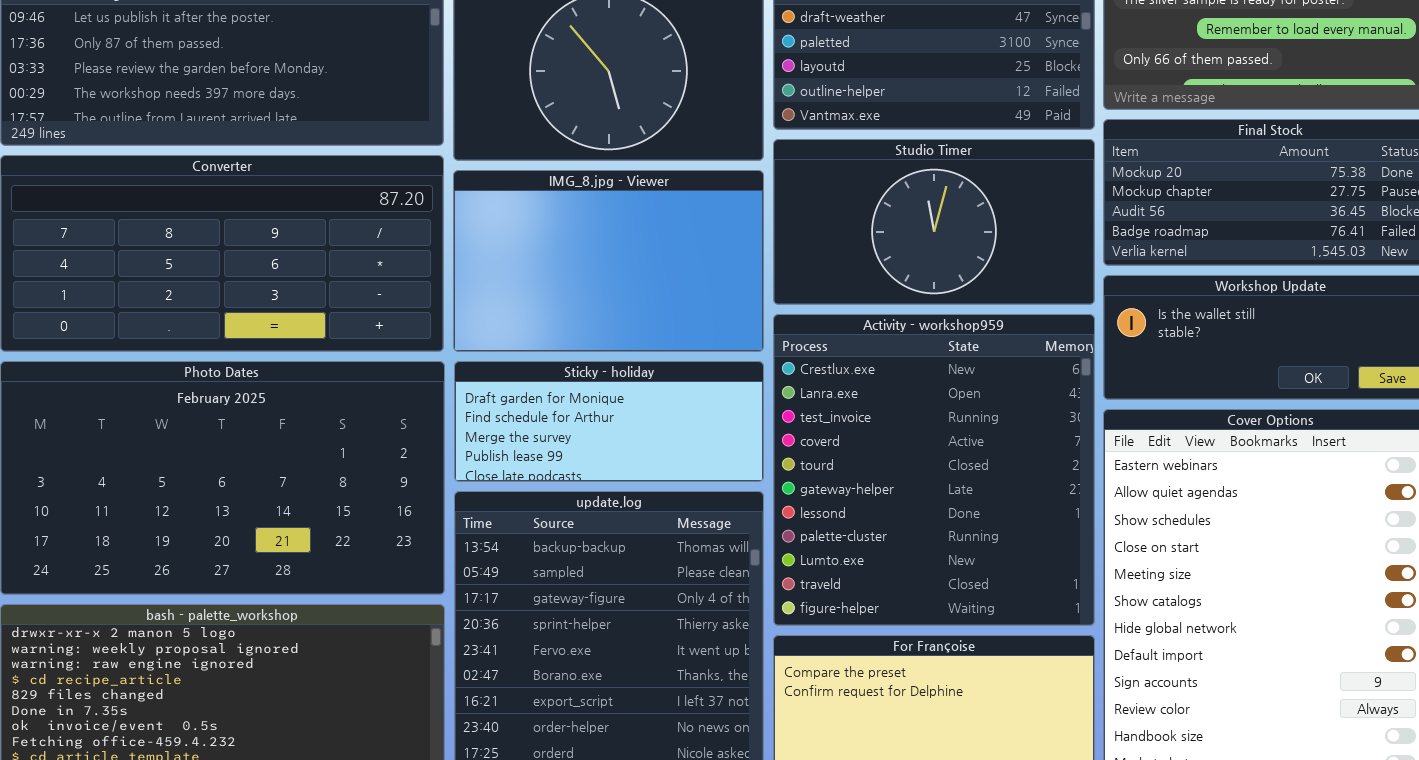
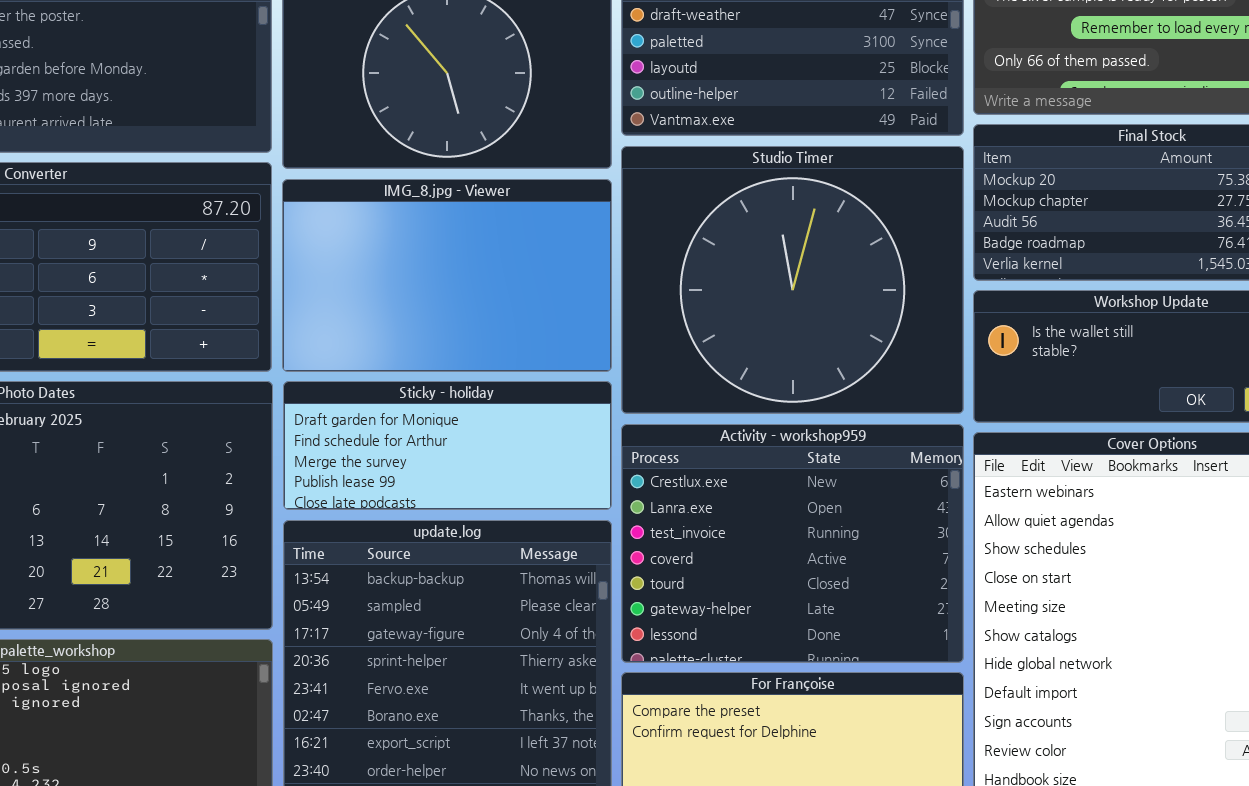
Studio Timer: [773,139,1095,305] -> [621,146,964,414], resized
Activity - workshop959: [773,314,1095,626] -> [621,424,964,663], resized

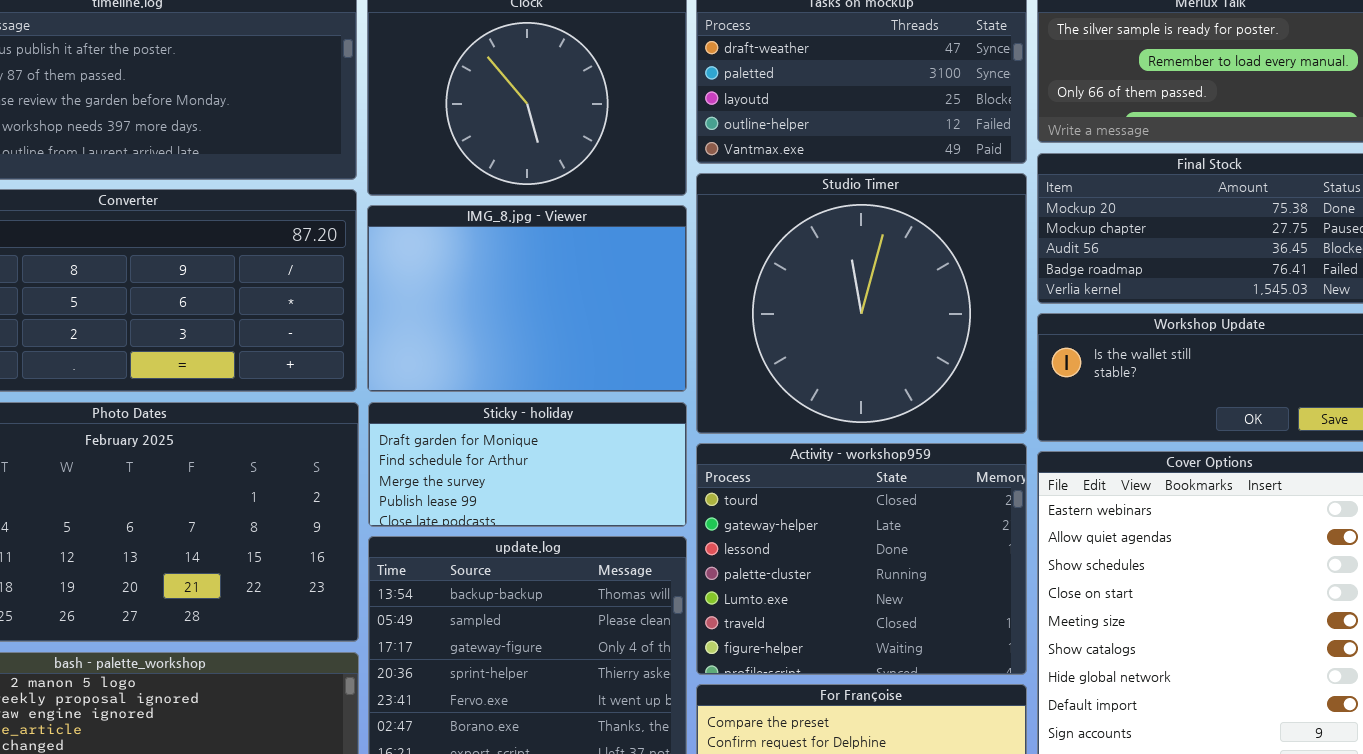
Activity - workshop959: [621,424,964,663] -> [696,443,1027,675], scrolled down 4 rows

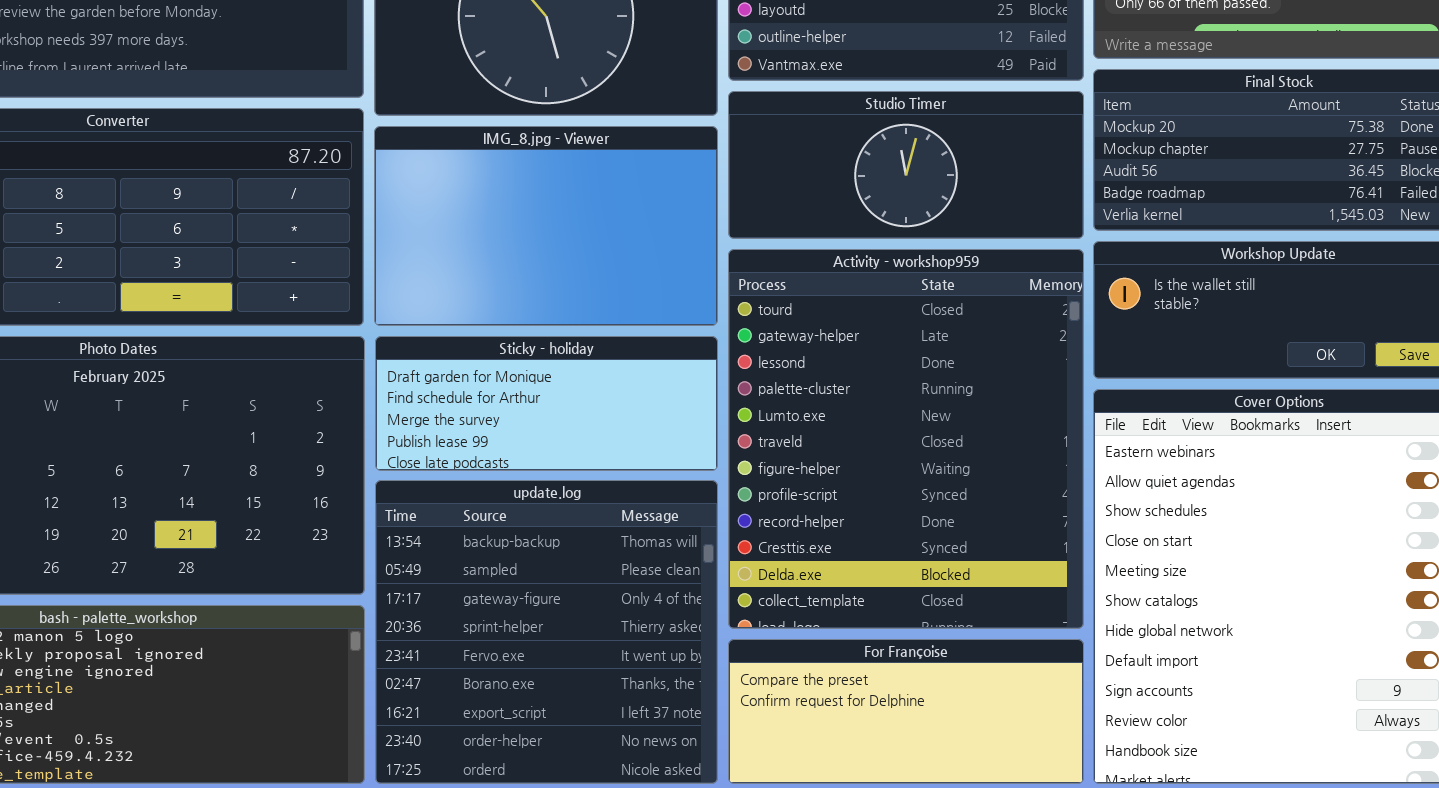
Studio Timer: [696,173,1027,434] -> [728,91,1084,239], resized
Activity - workshop959: [696,443,1027,675] -> [728,249,1084,629], resized

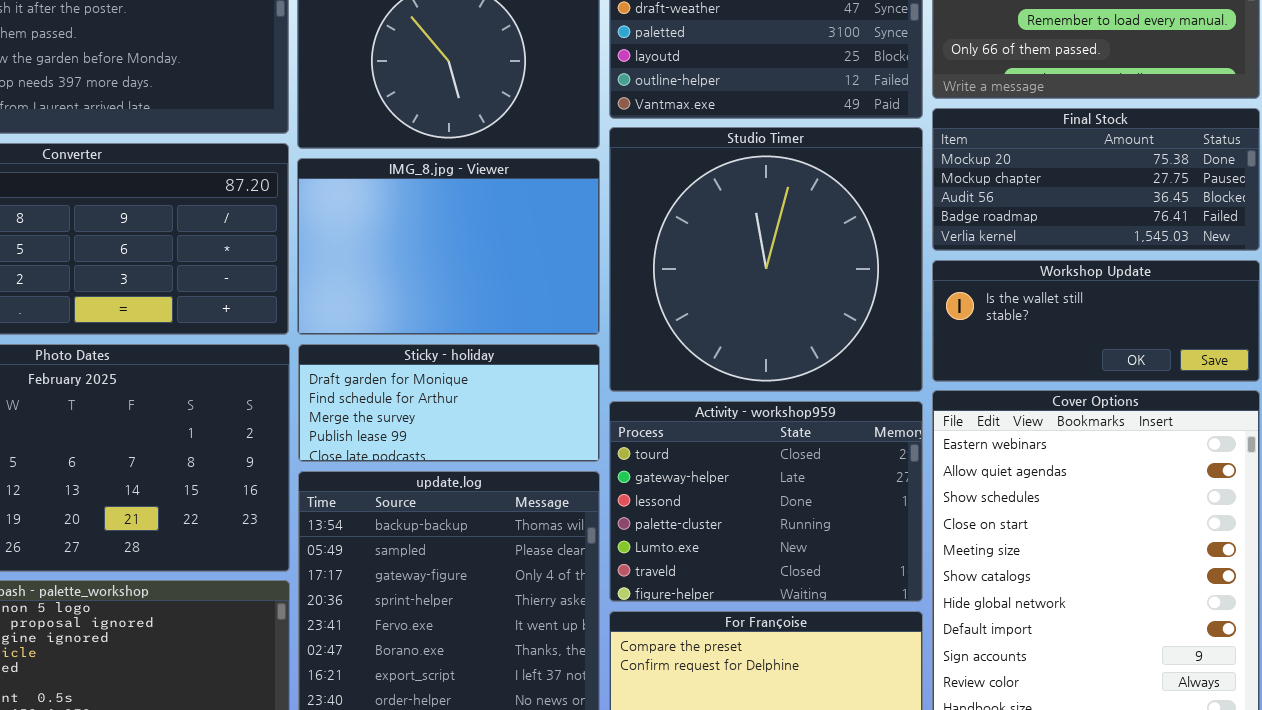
Studio Timer: [728,91,1084,239] -> [609,127,923,392], resized
Activity - workshop959: [728,249,1084,629] -> [609,401,923,602], resized

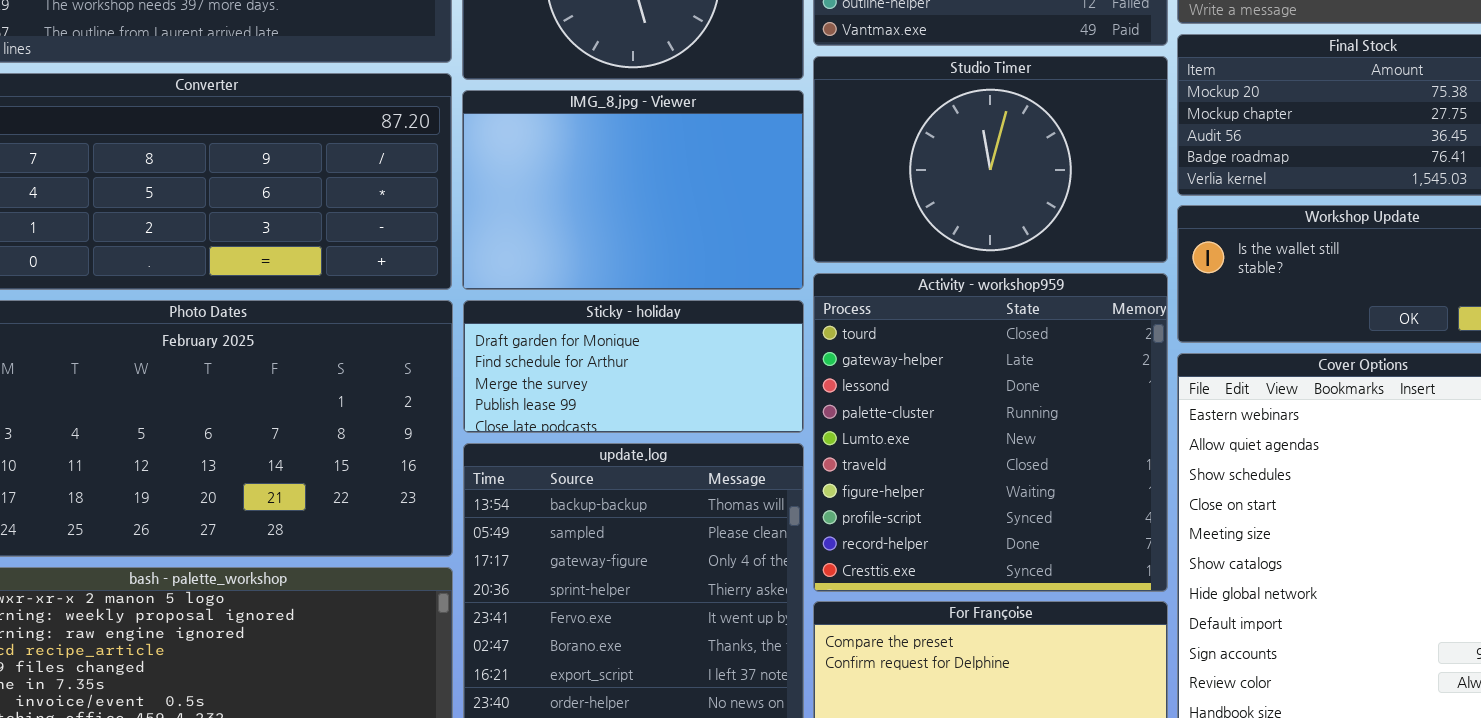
Studio Timer: [609,127,923,392] -> [813,56,1168,263], resized
Activity - workshop959: [609,401,923,602] -> [813,273,1168,592], resized

